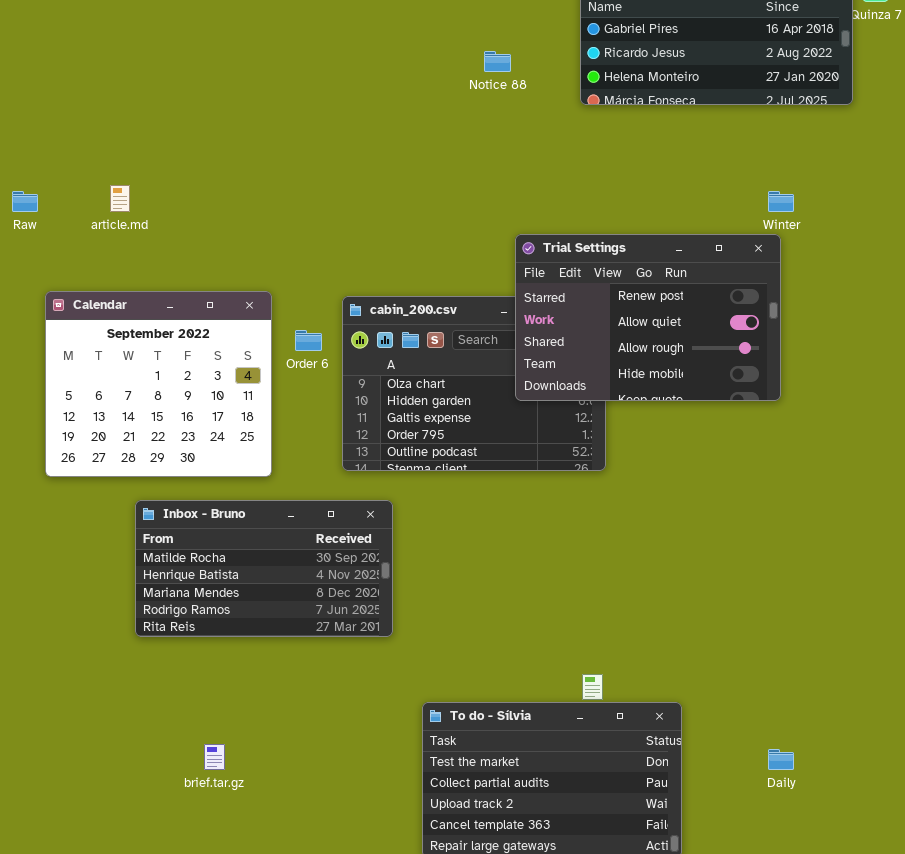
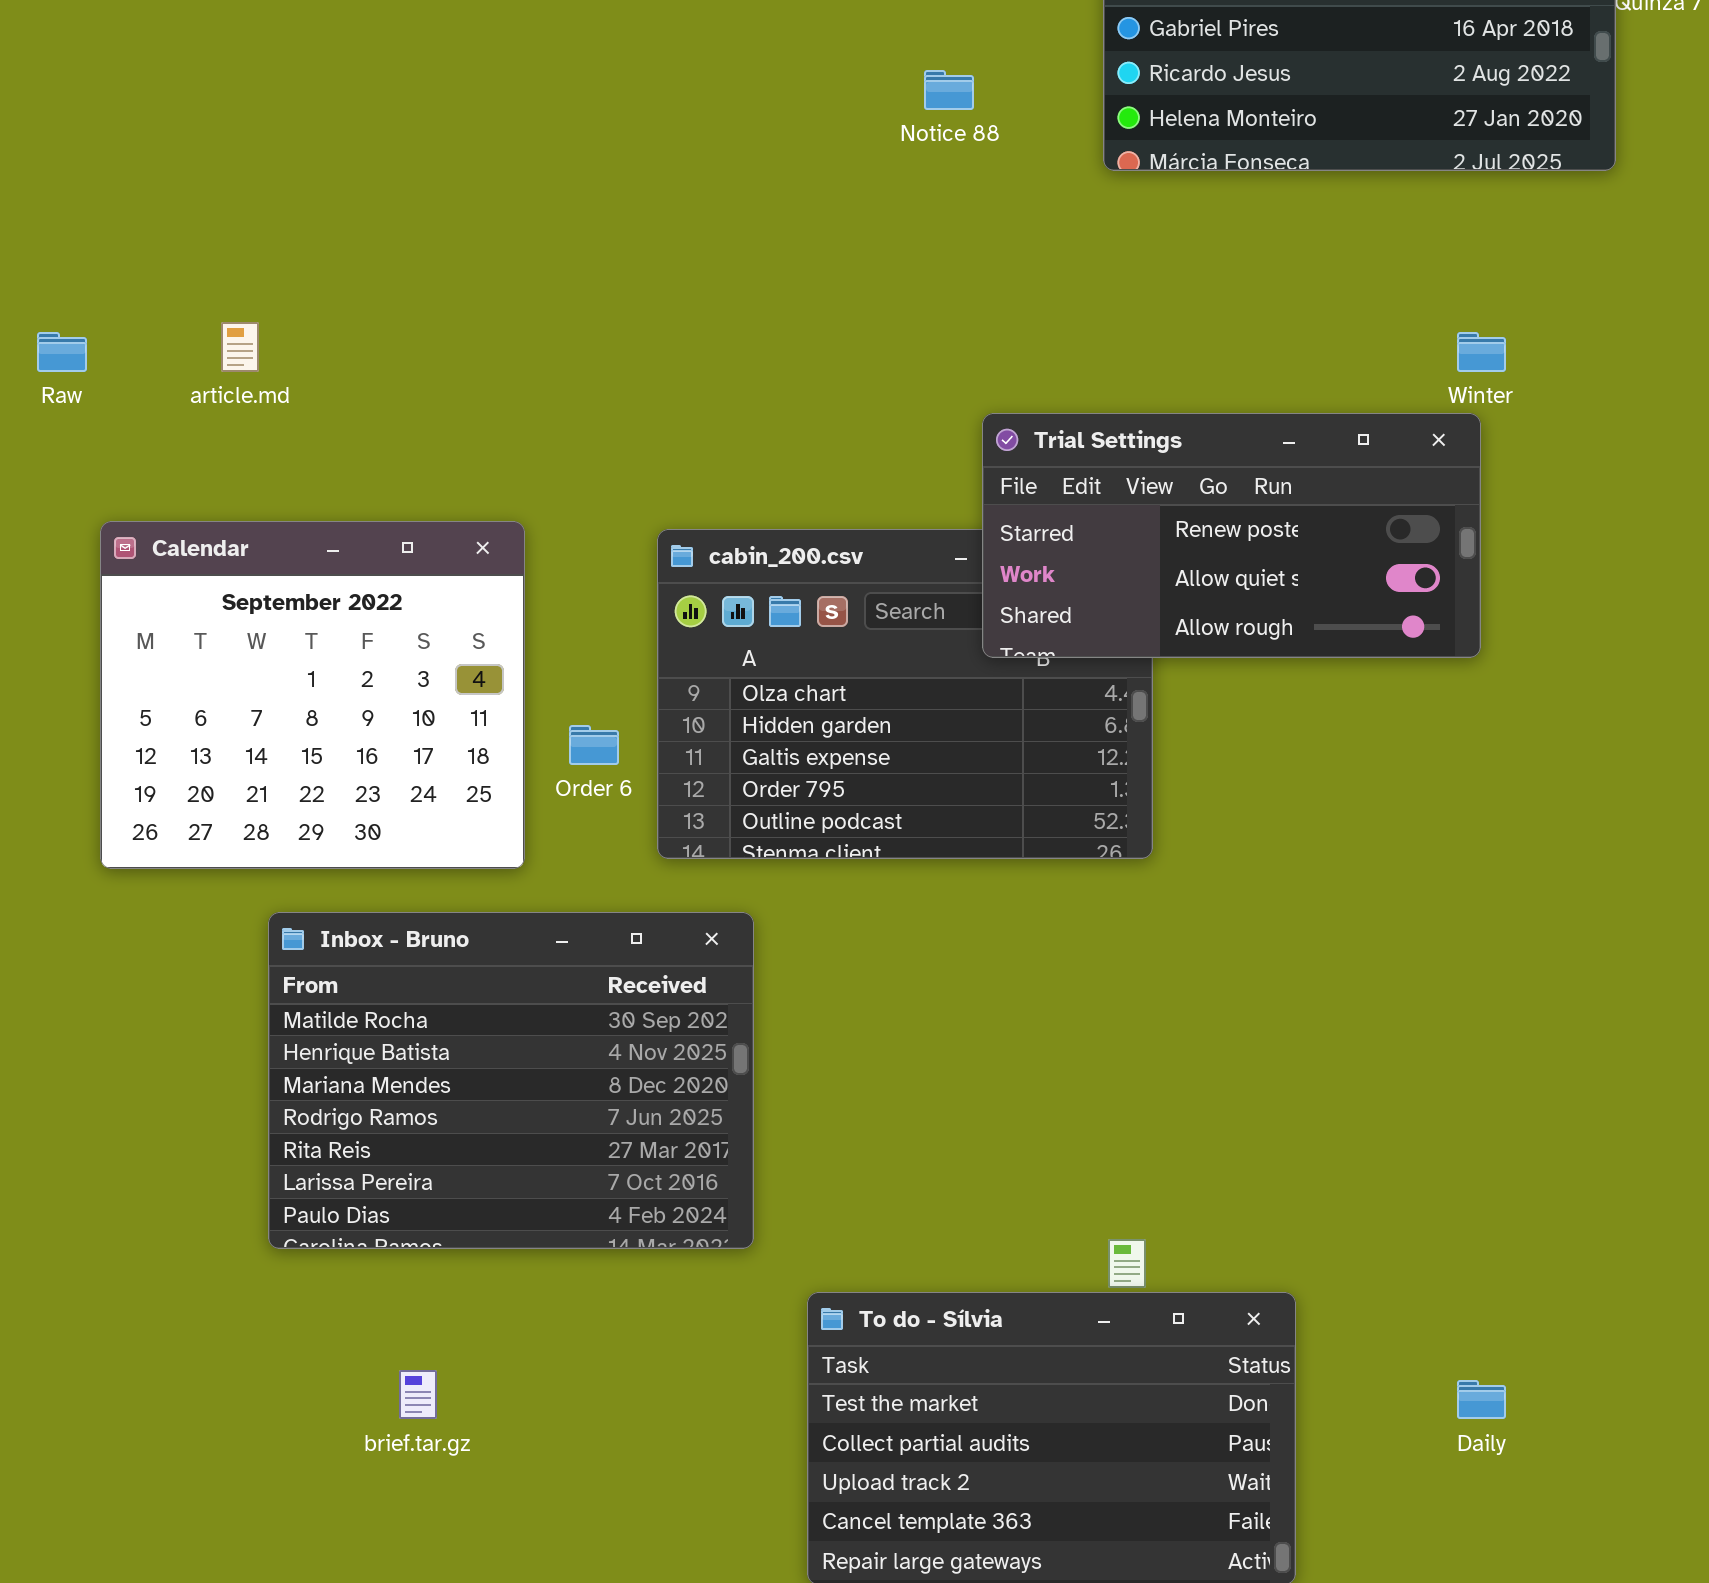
Trial Settings: [515,234,781,401] -> [982,413,1481,658], resized
Order 6: [295,330,322,351] -> [569,725,619,765], moved
Inbox - Bruno: [135,500,393,637] -> [268,912,754,1249], resized

